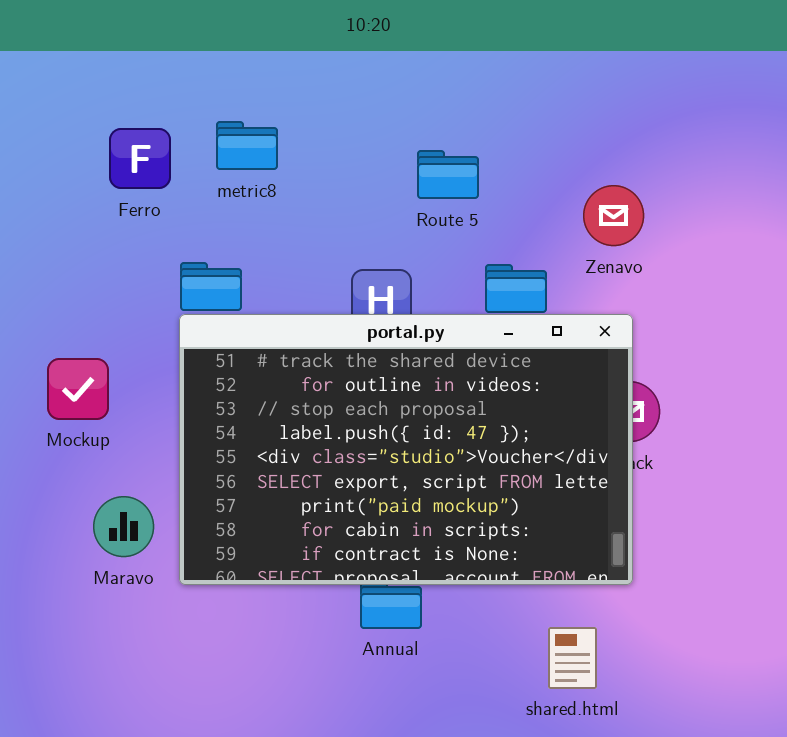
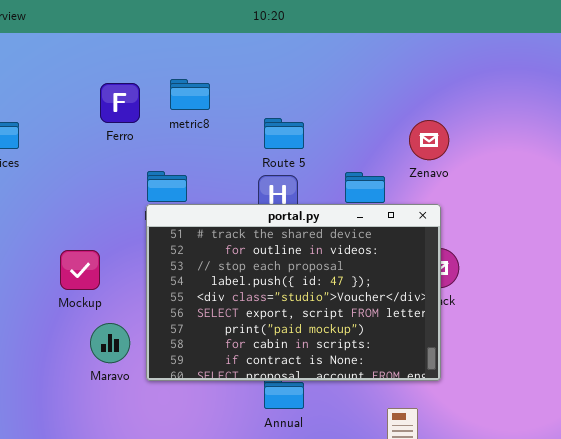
Route 5: [417,150,479,199] -> [264,118,304,149], moved
Mockup: [47,358,109,420] -> [60,250,100,290], moved

